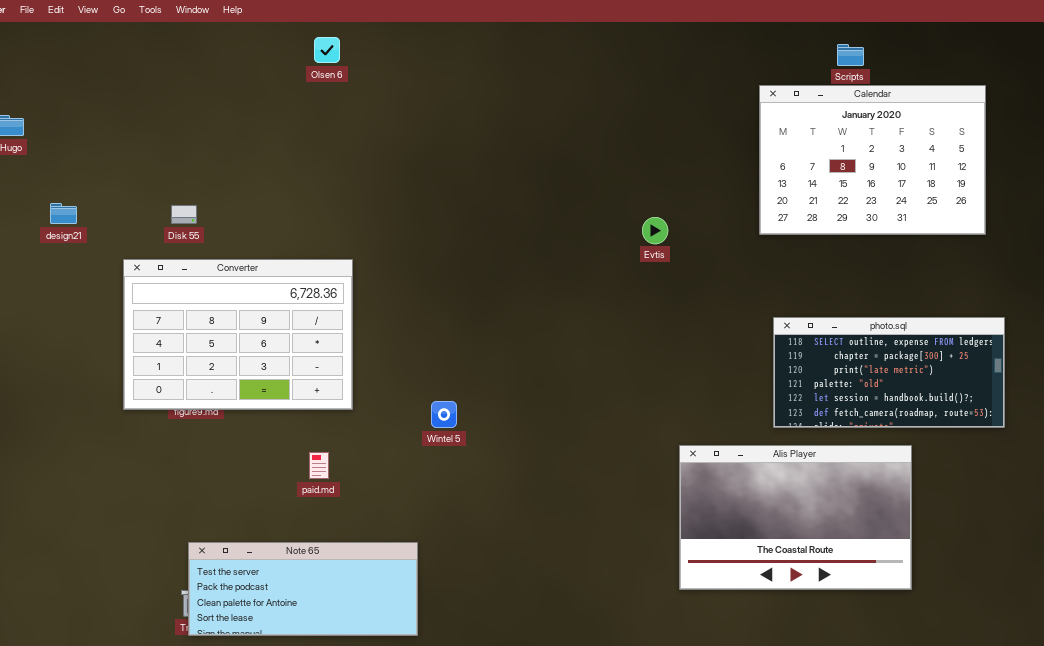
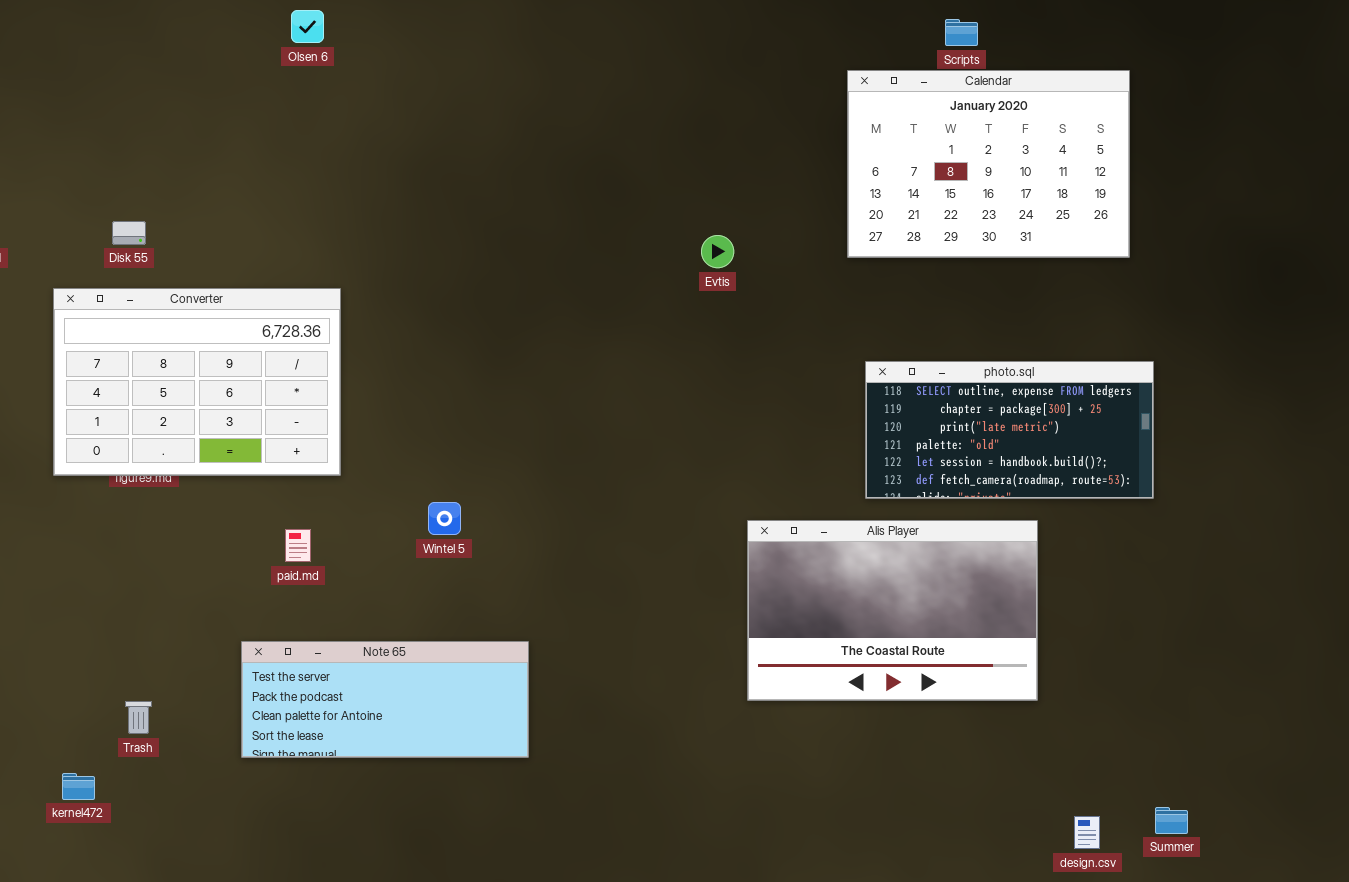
Wintel 5: [431,401,457,428] -> [428,502,461,535], moved
Note 65: [188,542,418,636] -> [241,641,529,758], moved

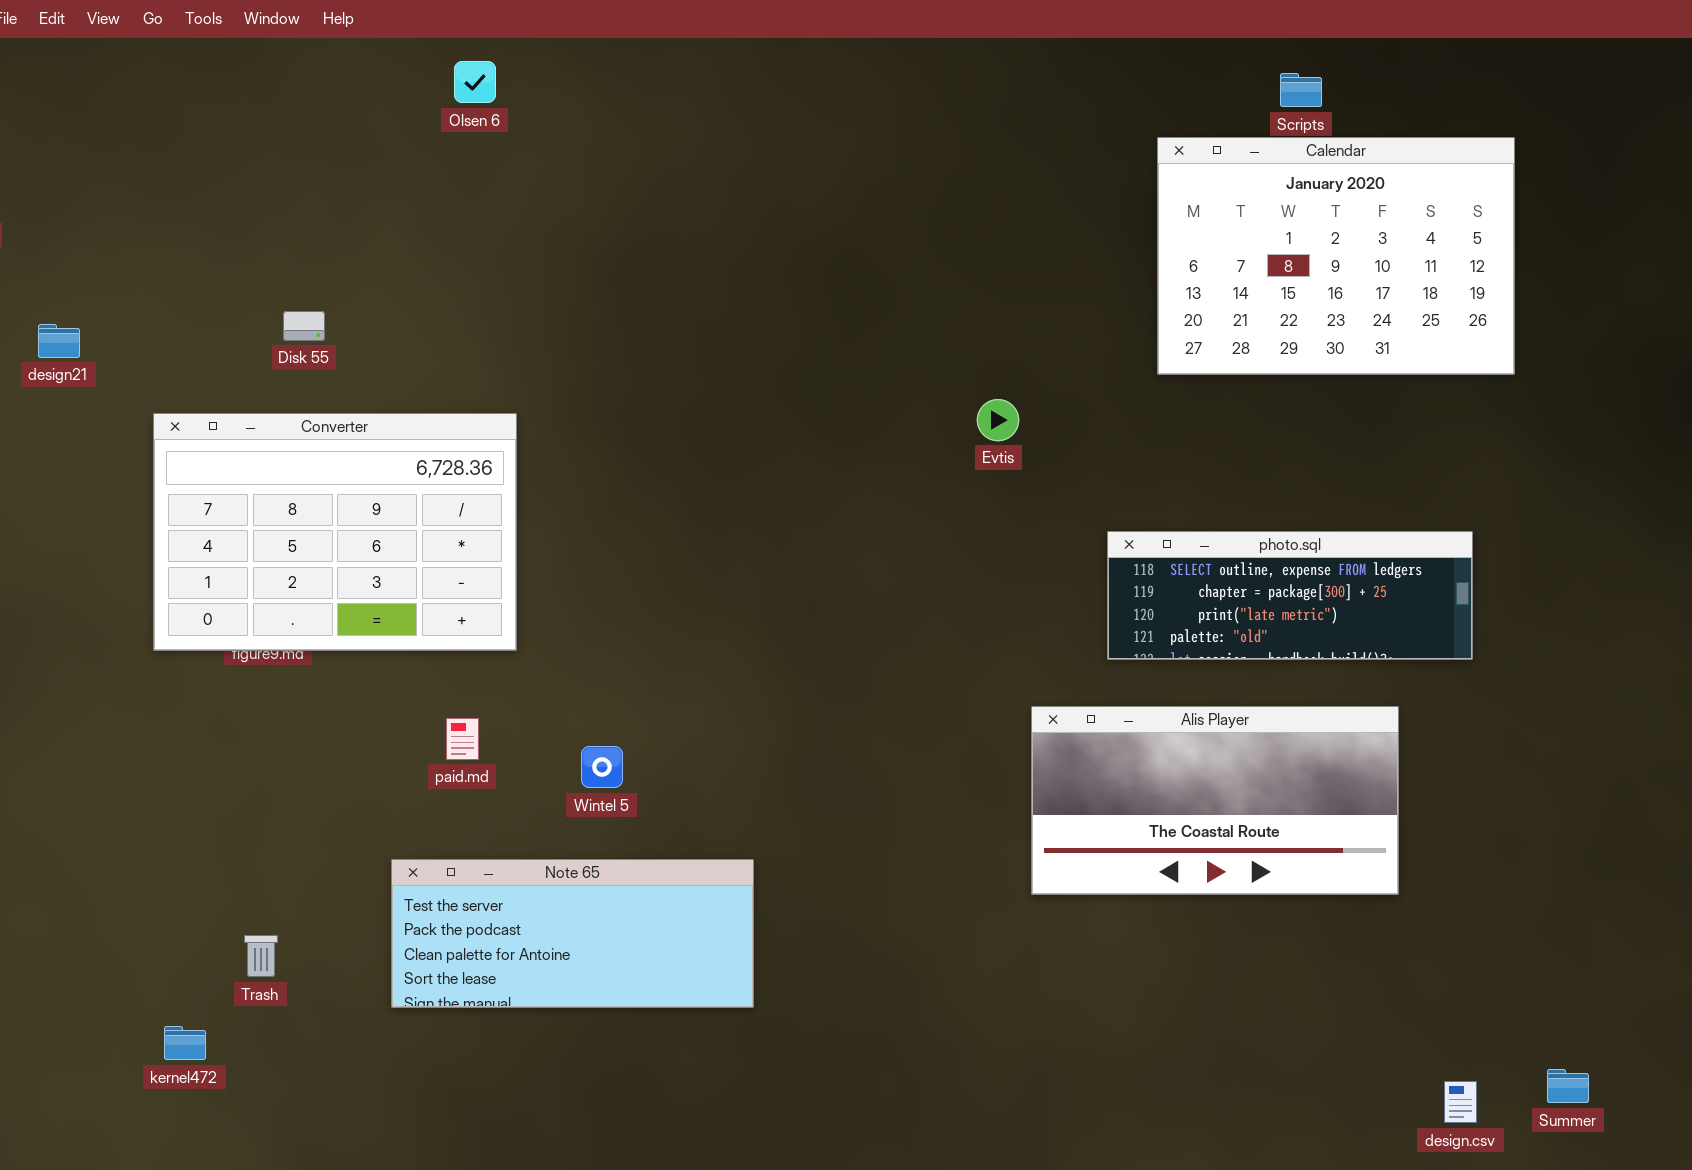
Disk 55: [112,221,146,245] -> [283,311,325,341], moved
Evtis: [701,235,734,268] -> [977,399,1019,441], moved
photo.sql: [865,361,1154,499] -> [1107,531,1473,660], moved, resized
Wintel 5: [428,502,461,535] -> [581,746,623,788], moved
Alis Player: [747,520,1038,701] -> [1031,706,1399,895], resized

